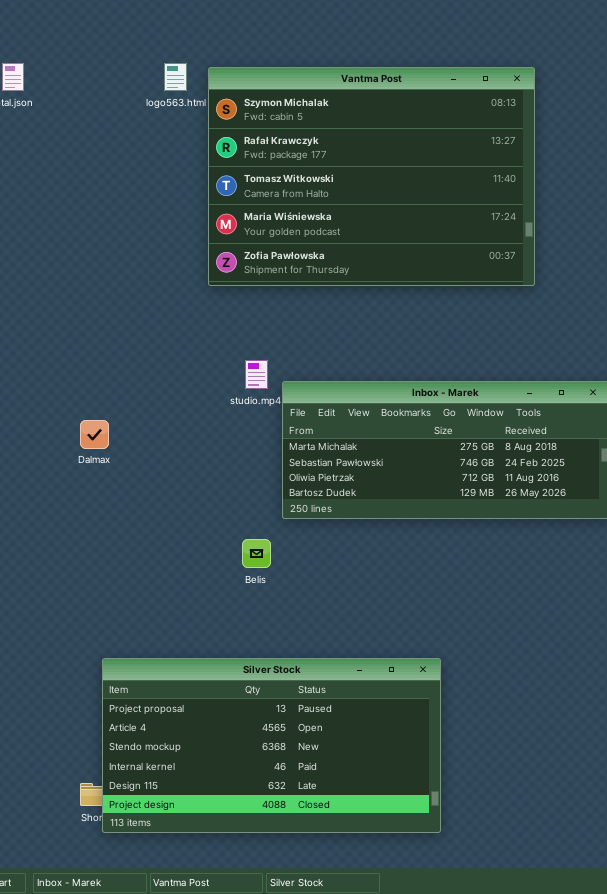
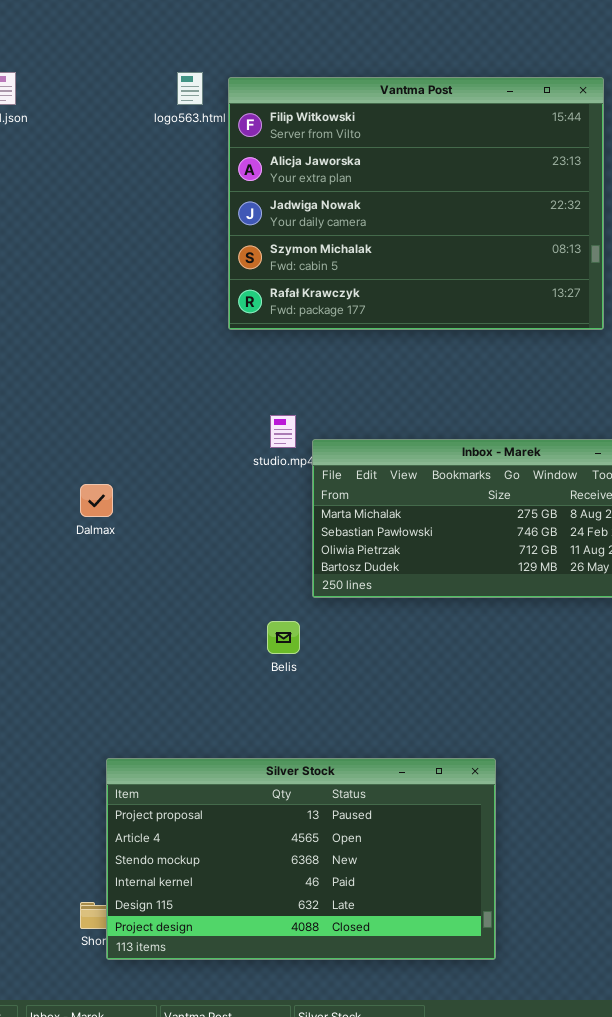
Vantma Post: [208,67,535,286] -> [228,77,604,330], scrolled up 3 rows

